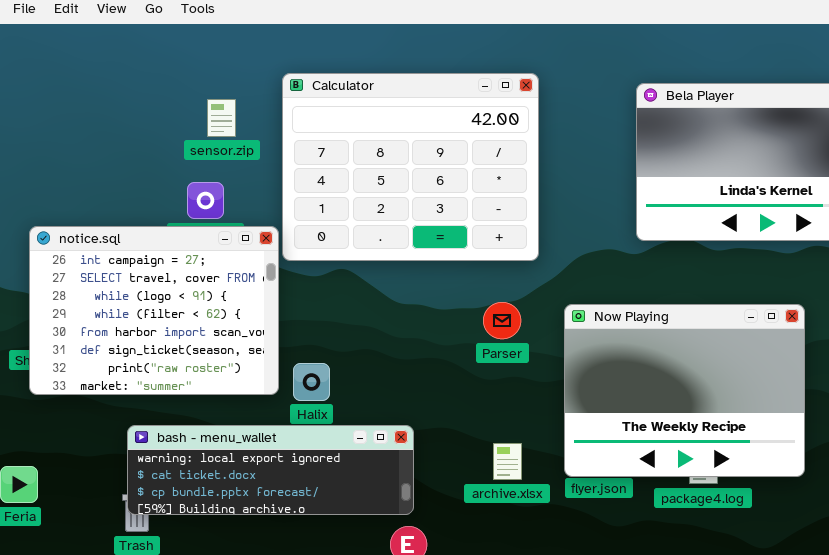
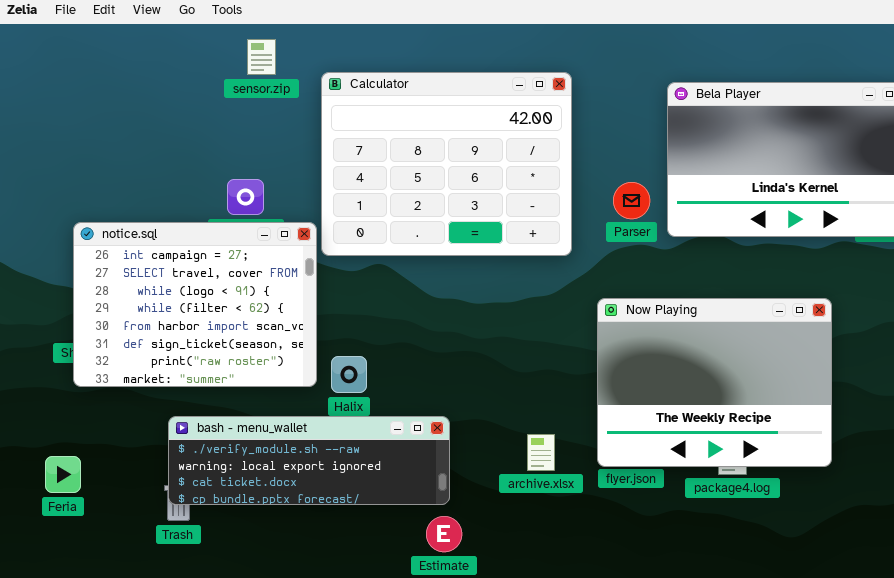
sensor.zip: [207,99,236,137] -> [247,39,276,75], moved
Parser: [483,302,521,339] -> [613,182,650,219], moved
bash - menu_wallet: [127,425,414,515] -> [168,416,450,505], scrolled up 1 row

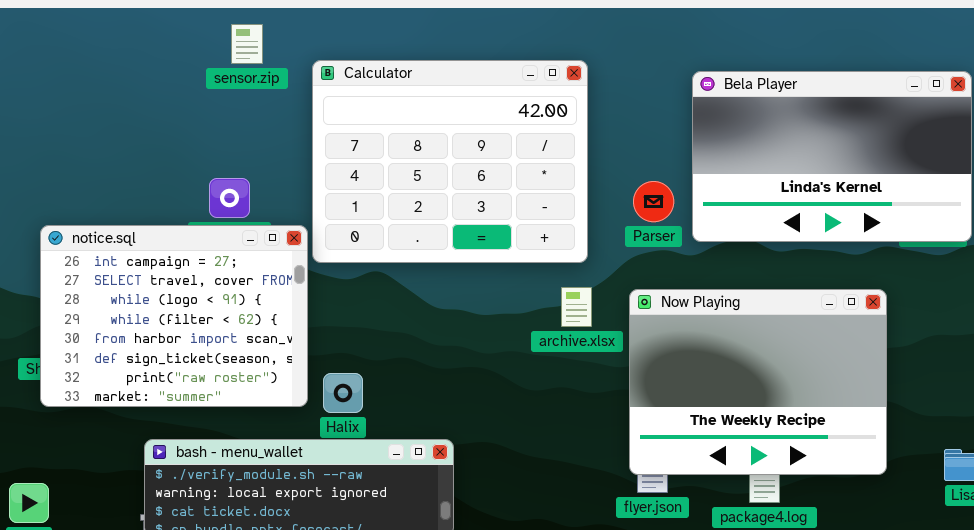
Now Playing: [597,298,832,467] -> [629,289,887,475], moved
archive.xlsx: [527,434,555,471] -> [561,287,592,327], moved

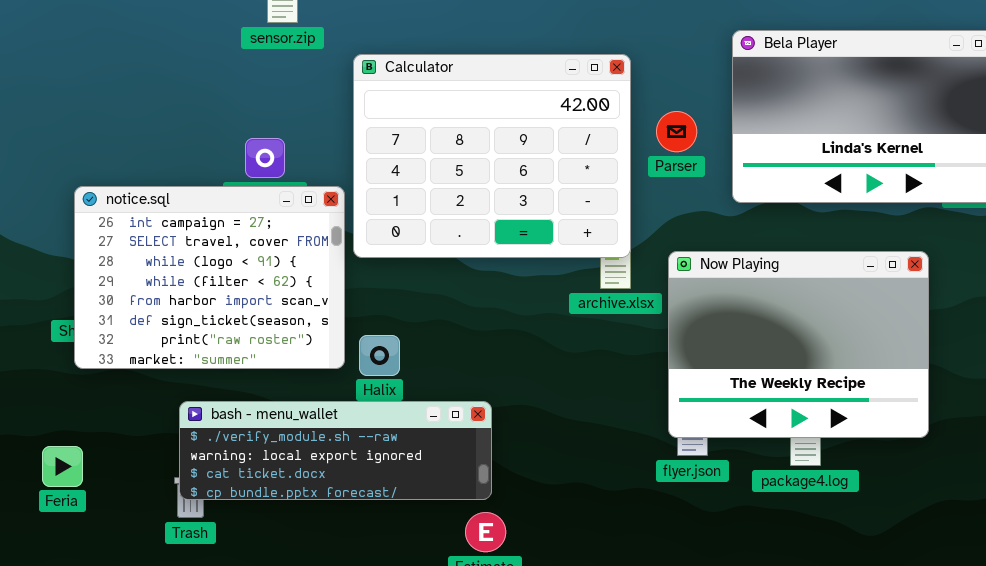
Calculator: [312,60,588,263] -> [353,54,631,258], moved
Parser: [633,181,674,222] -> [656,111,697,152], moved

